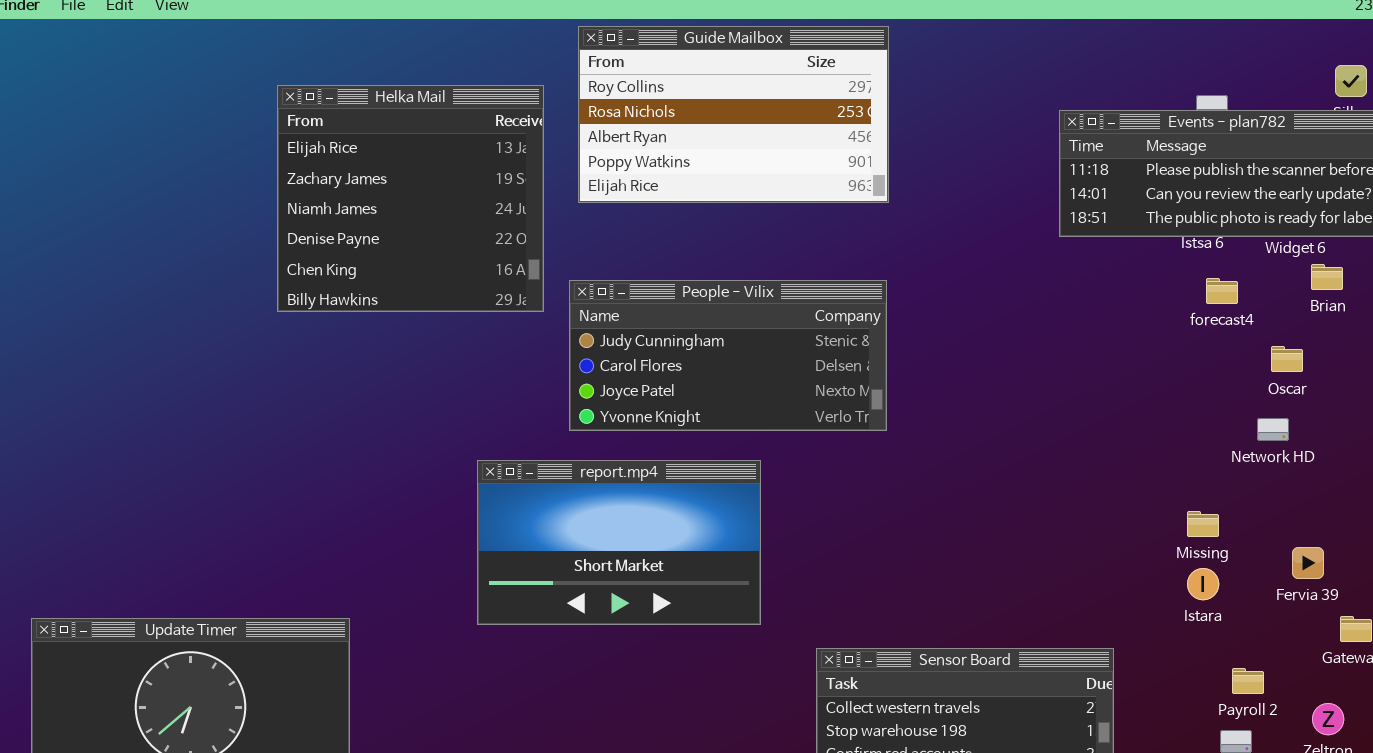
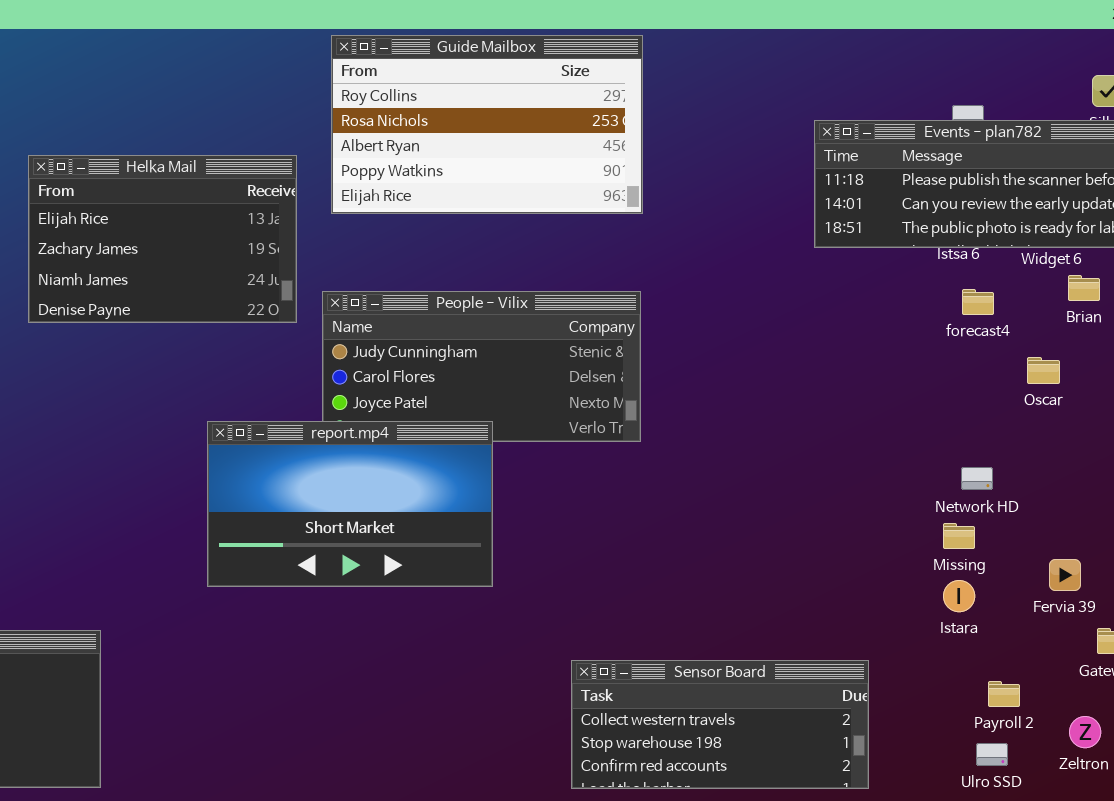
Helka Mail: [277,85,544,312] -> [28,155,297,323], resized
Network HD: [1257,418,1289,441] -> [961,467,993,490], moved
report.mp4: [477,460,761,625] -> [207,421,493,587], moved

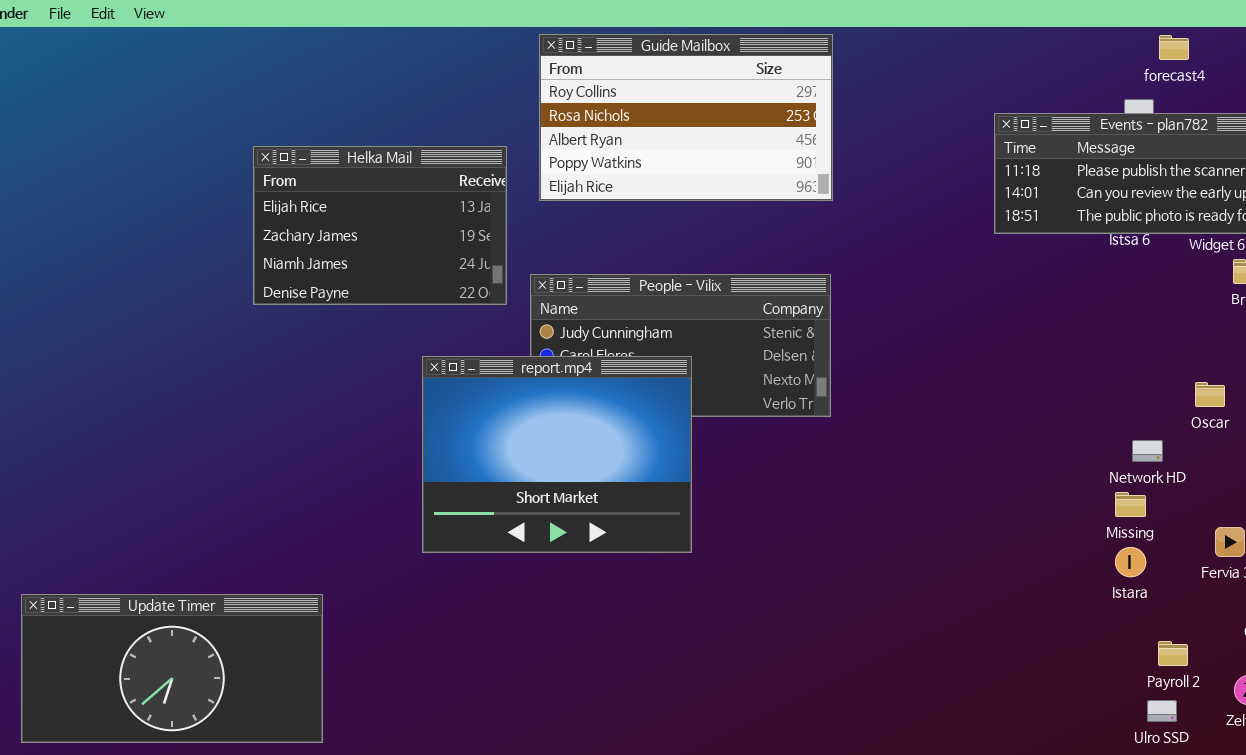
forecast4: [962,289,994,315] -> [1159,35,1189,60], moved
Oscar: [1027,357,1060,384] -> [1195,382,1225,407], moved
report.mp4: [207,421,493,587] -> [422,356,692,553], resized
Sensor Board: [571,660,869,789] -> none, closed

